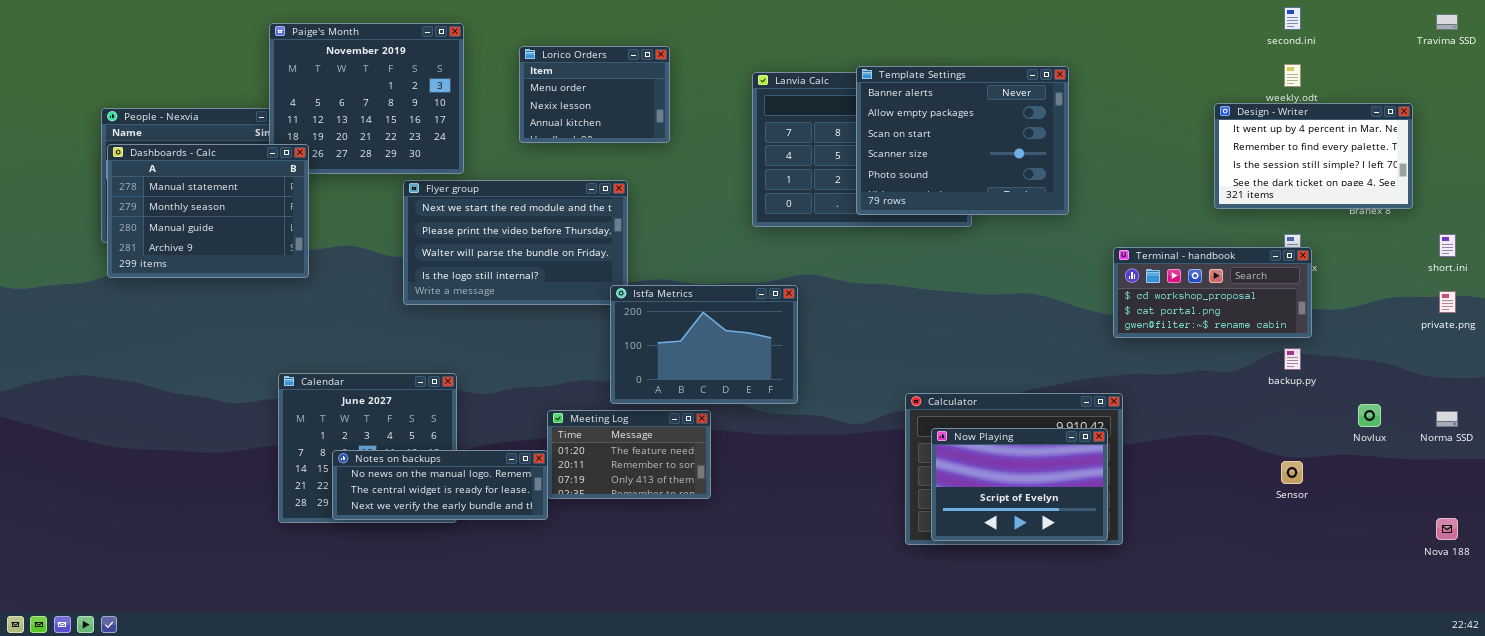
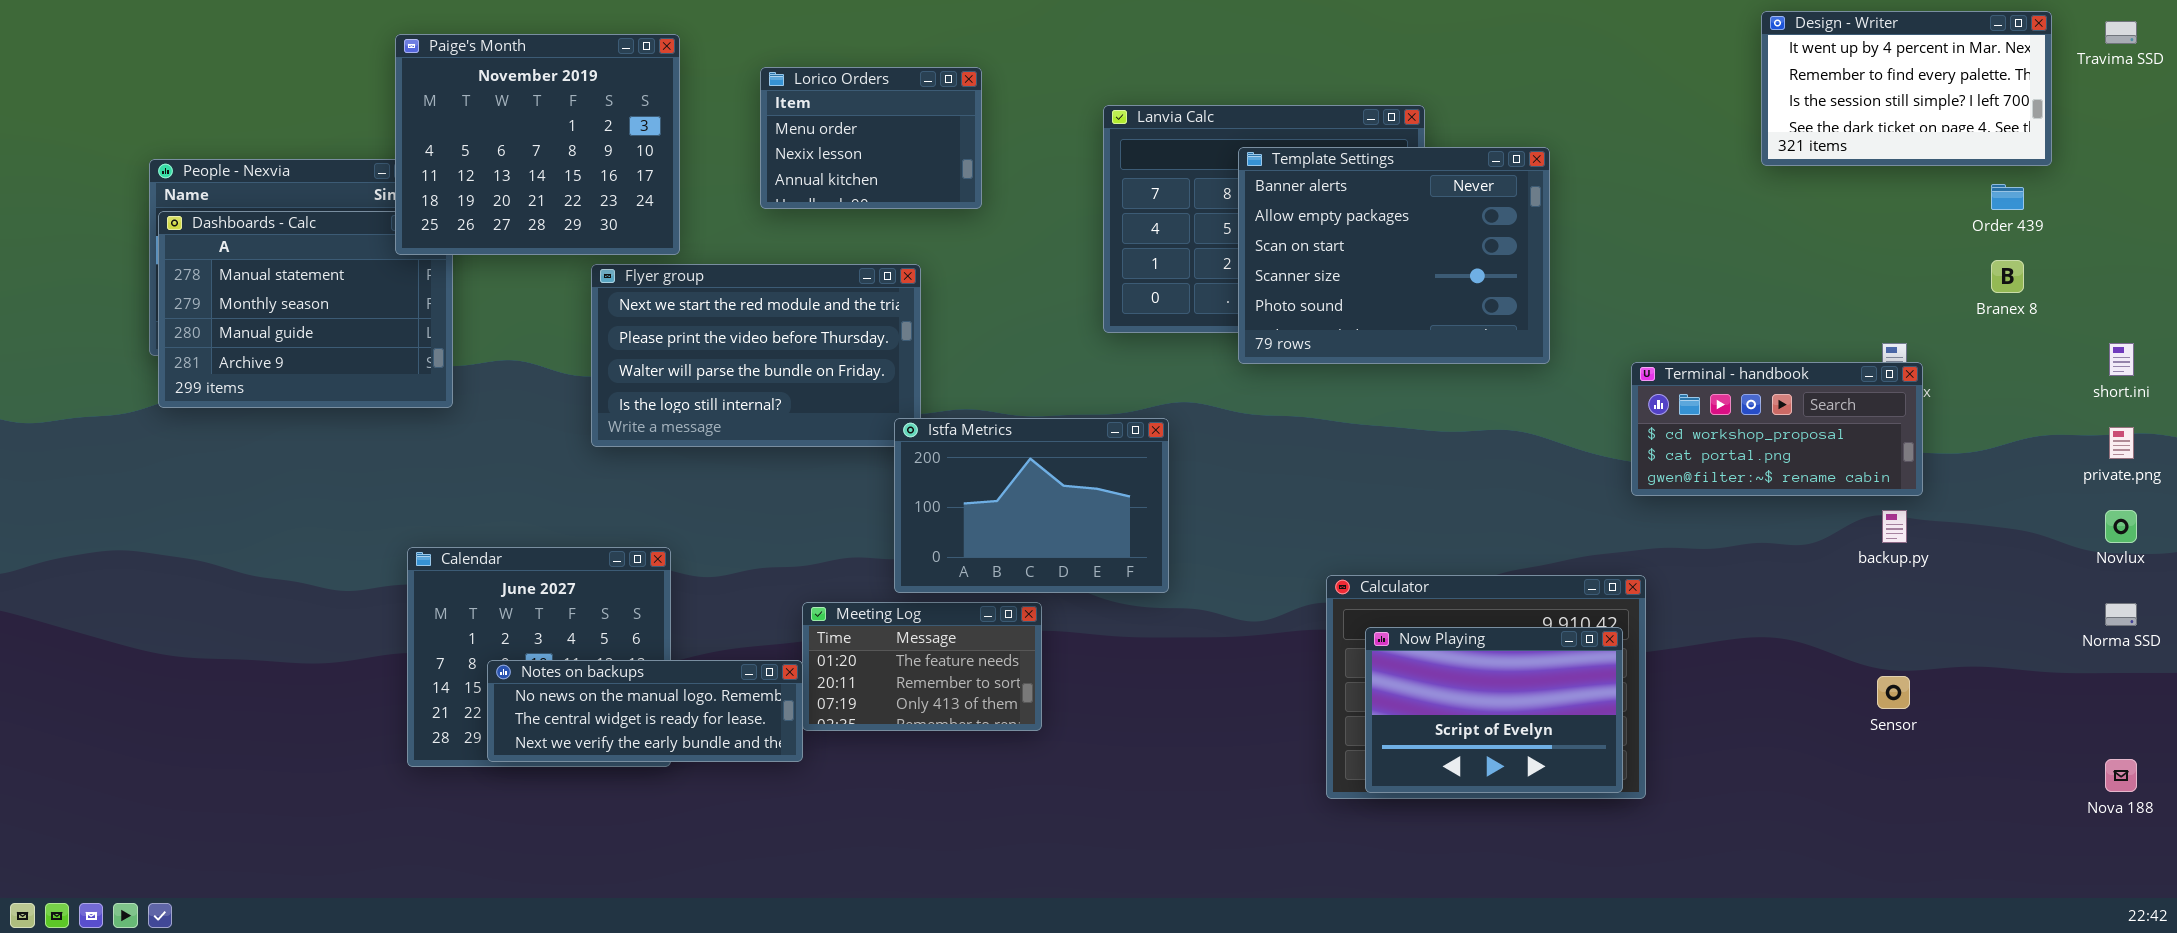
Paige's Month: [269,23,464,174] -> [395,34,680,255], raised
Template Settings: [856,66,1069,215] -> [1238,147,1550,364], moved
Design - Writer: [1214,103,1413,209] -> [1761,11,2052,166], moved
Novlux: [1358,404,1381,427] -> [2105,510,2137,543], moved

